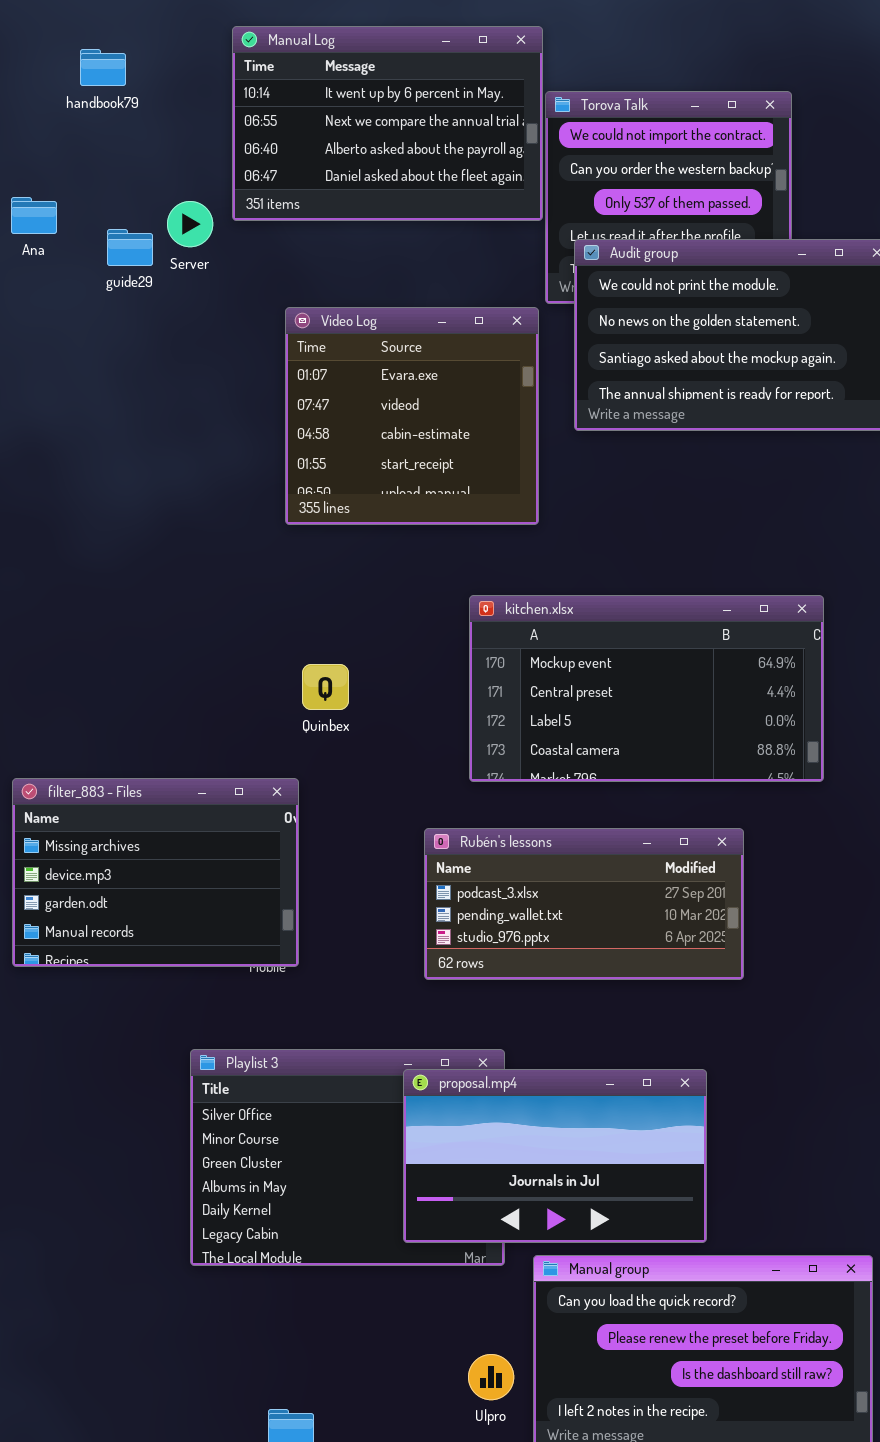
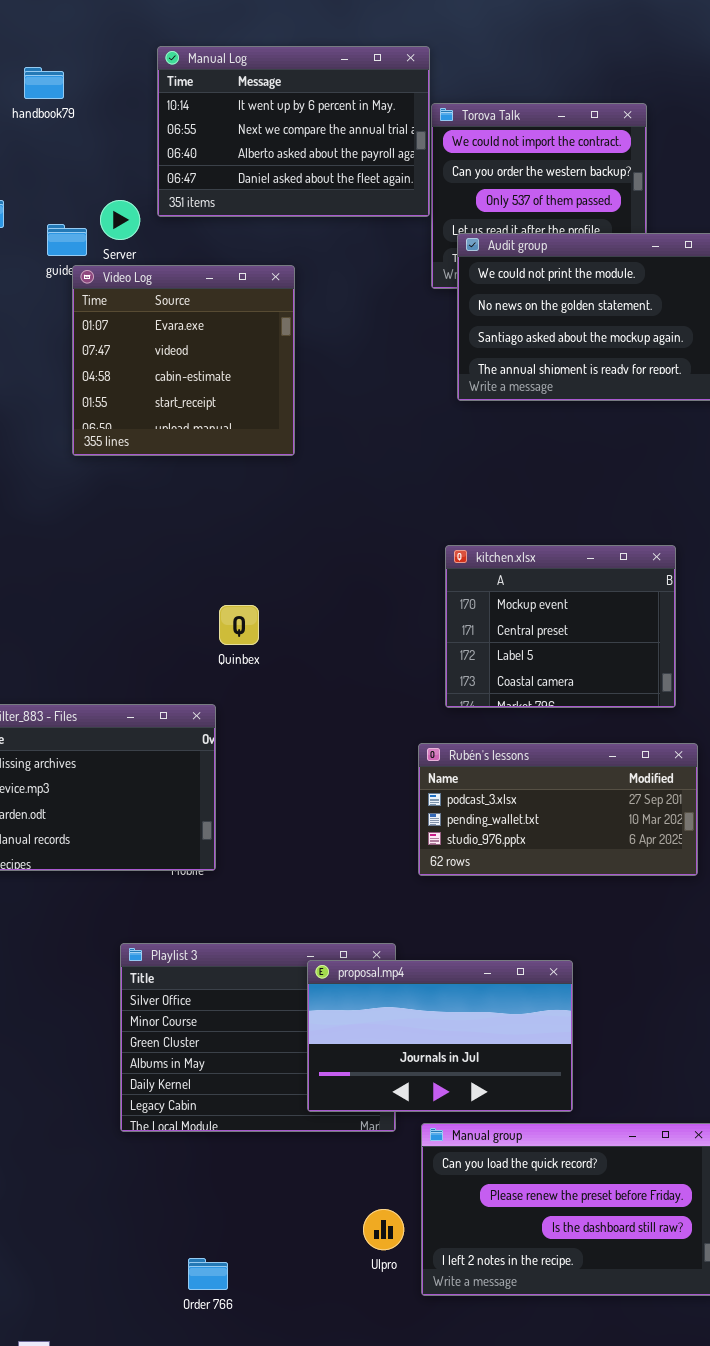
Video Log: [285,307,539,525] -> [72,265,295,456], moved
kitchen.xlsx: [469,595,824,782] -> [445,545,676,708], resized
Rubén's lessons: [424,828,744,980] -> [418,743,698,876], moved

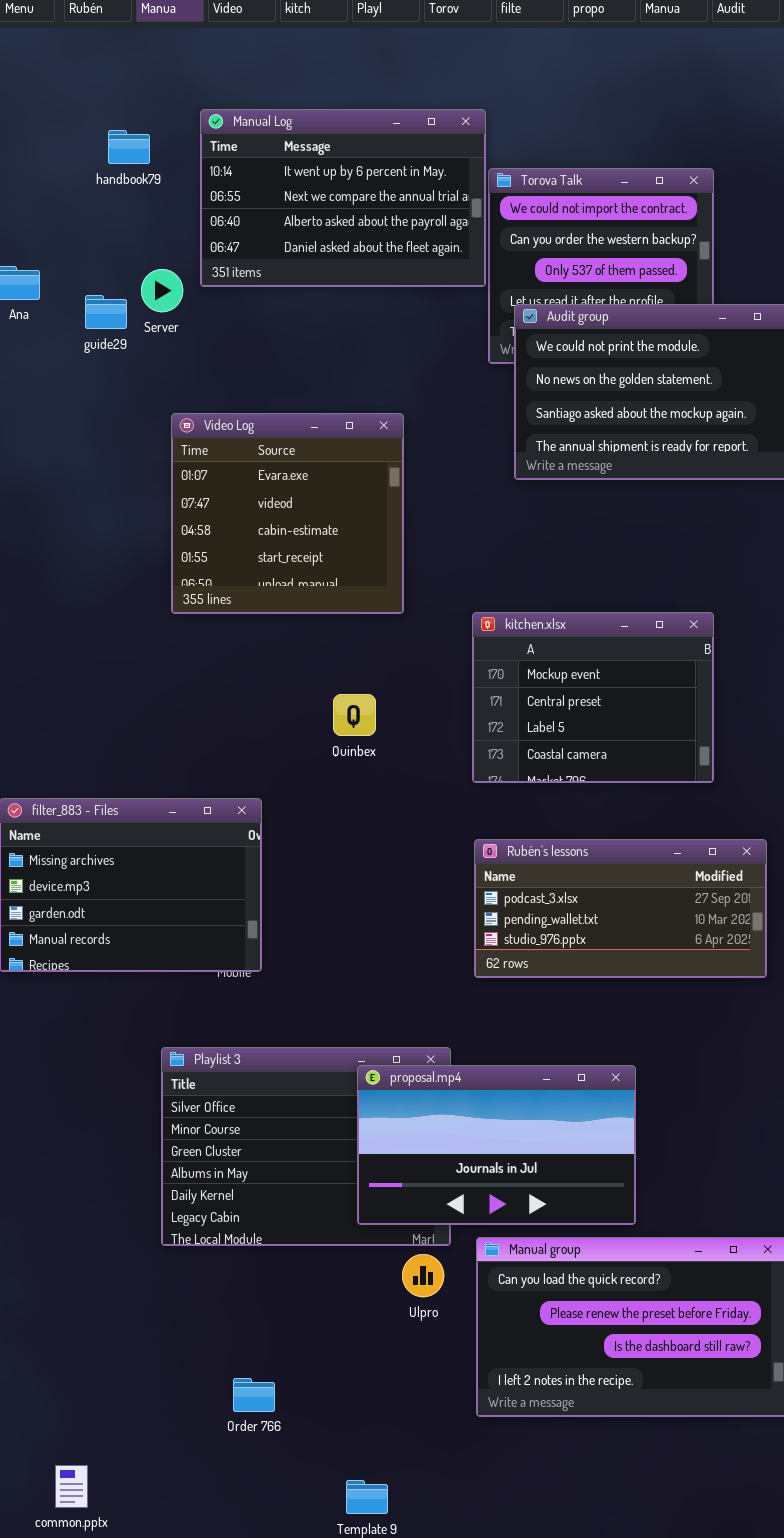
handbook79: [24,67,64,99] -> [108,130,150,164], moved
Video Log: [72,265,295,456] -> [171,413,404,614], moved
kitchen.xlsx: [445,545,676,708] -> [472,612,714,783], moved
Quinbex: [219,605,259,645] -> [333,694,376,736], moved
Ulpro: [363,1209,404,1250] -> [402,1254,444,1297], moved

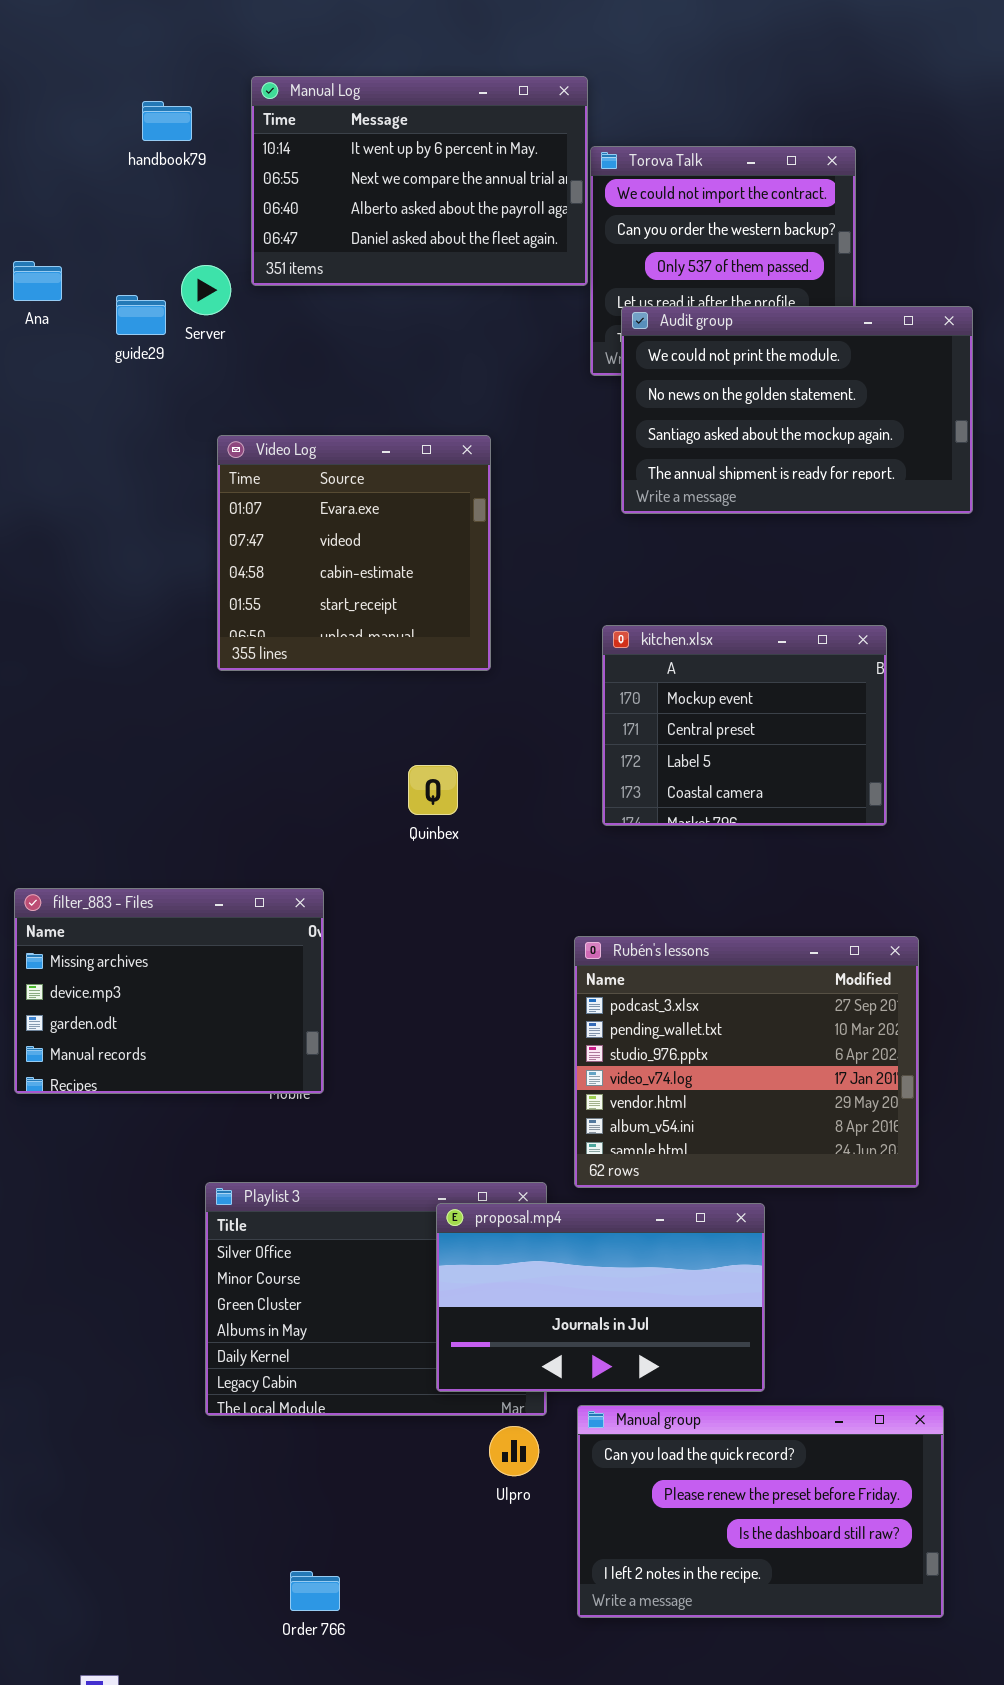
kitchen.xlsx: [472,612,714,783] -> [602,625,887,826], moved
Rubén's lessons: [474,839,767,978] -> [574,936,919,1188], resized

